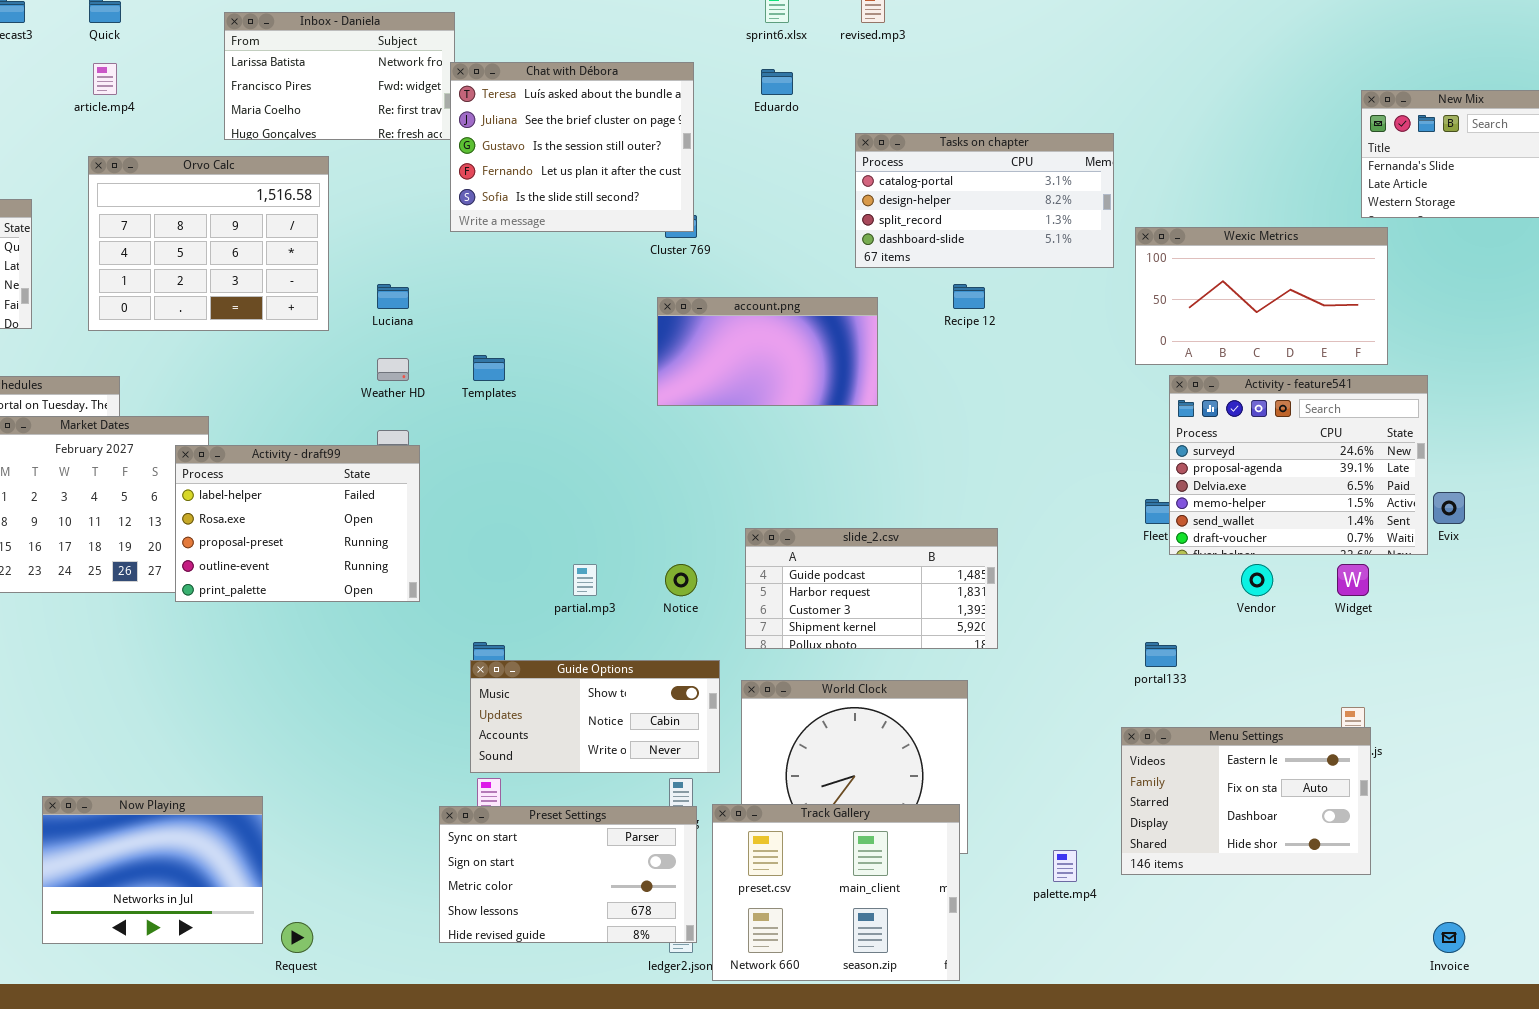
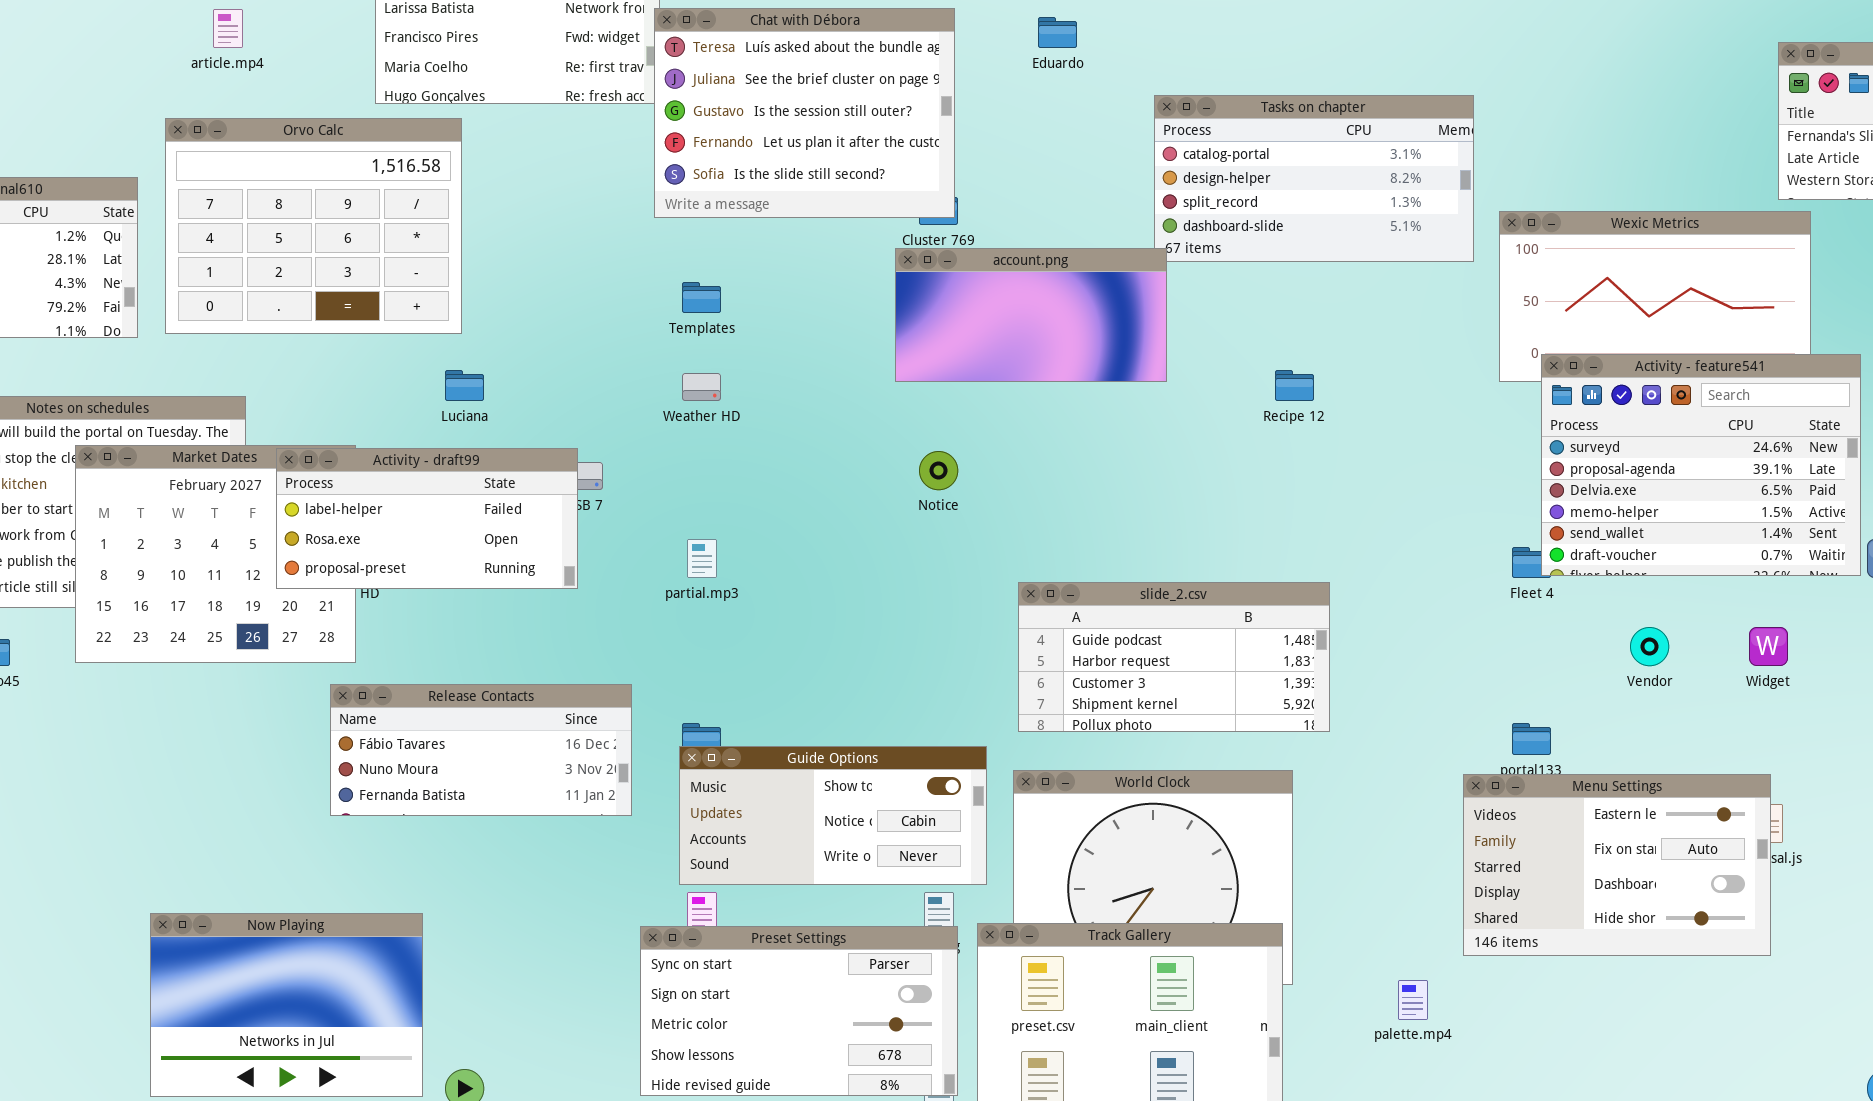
Orvo Calc: [88,156,329,331] -> [165,118,462,334], moved
Luciana: [377,284,409,309] -> [445,370,484,401], moved
Recipe 12: [953,284,985,309] -> [1275,370,1314,401], moved
account.png: [657,297,878,406] -> [895,248,1167,382], moved
Templates: [473,355,505,381] -> [682,282,721,313], moved
Weather HD: [377,358,409,381] -> [682,373,721,401], moved
Activity - feature541: [1169,375,1428,555] -> [1541,354,1861,576], moved
Activity - draft99: [175,445,420,602] -> [276,448,578,589], moved, resized
partial.mp3: [573,564,597,596] -> [687,539,717,578], moved
Notice: [665,564,697,596] -> [919,451,958,490], moved
Release Contacts: none -> [330,684,632,816], opened
Menu Settings: [1121,727,1371,875] -> [1463,774,1771,956], moved

